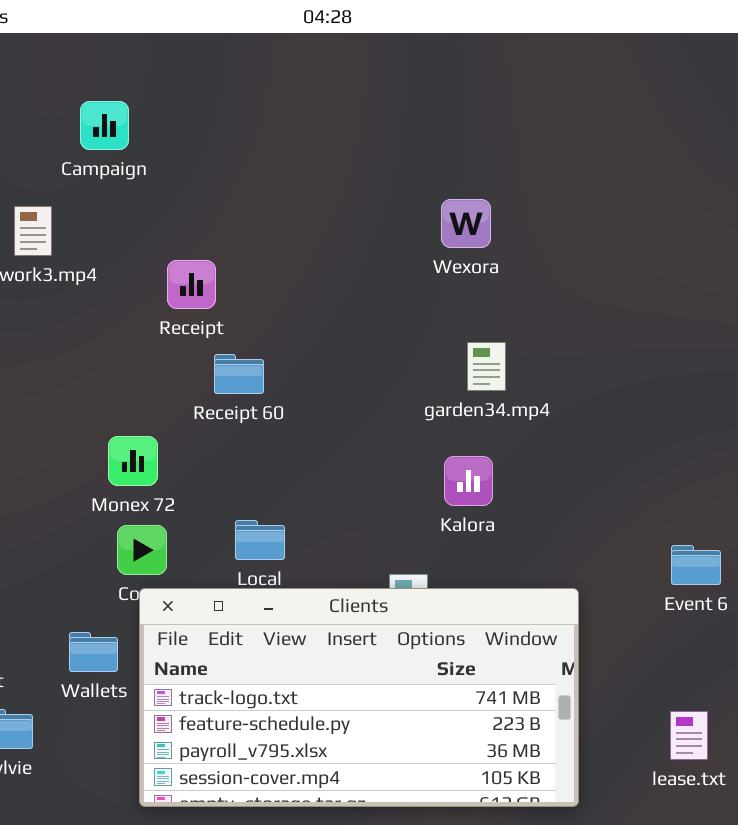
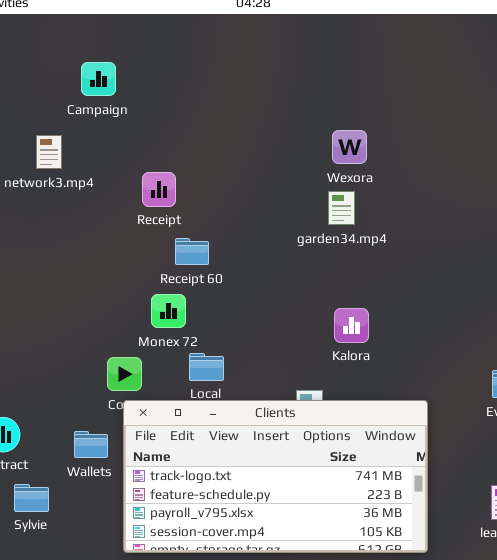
garden34.mp4: [467,342,506,391] -> [328,191,355,225], moved
Monex 72: [108,436,158,486] -> [151,294,186,328], moved

